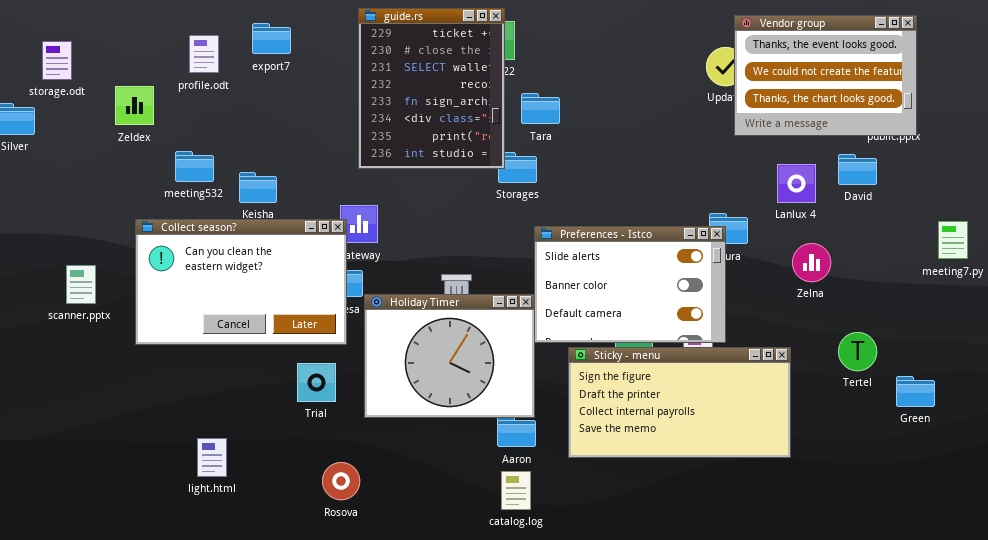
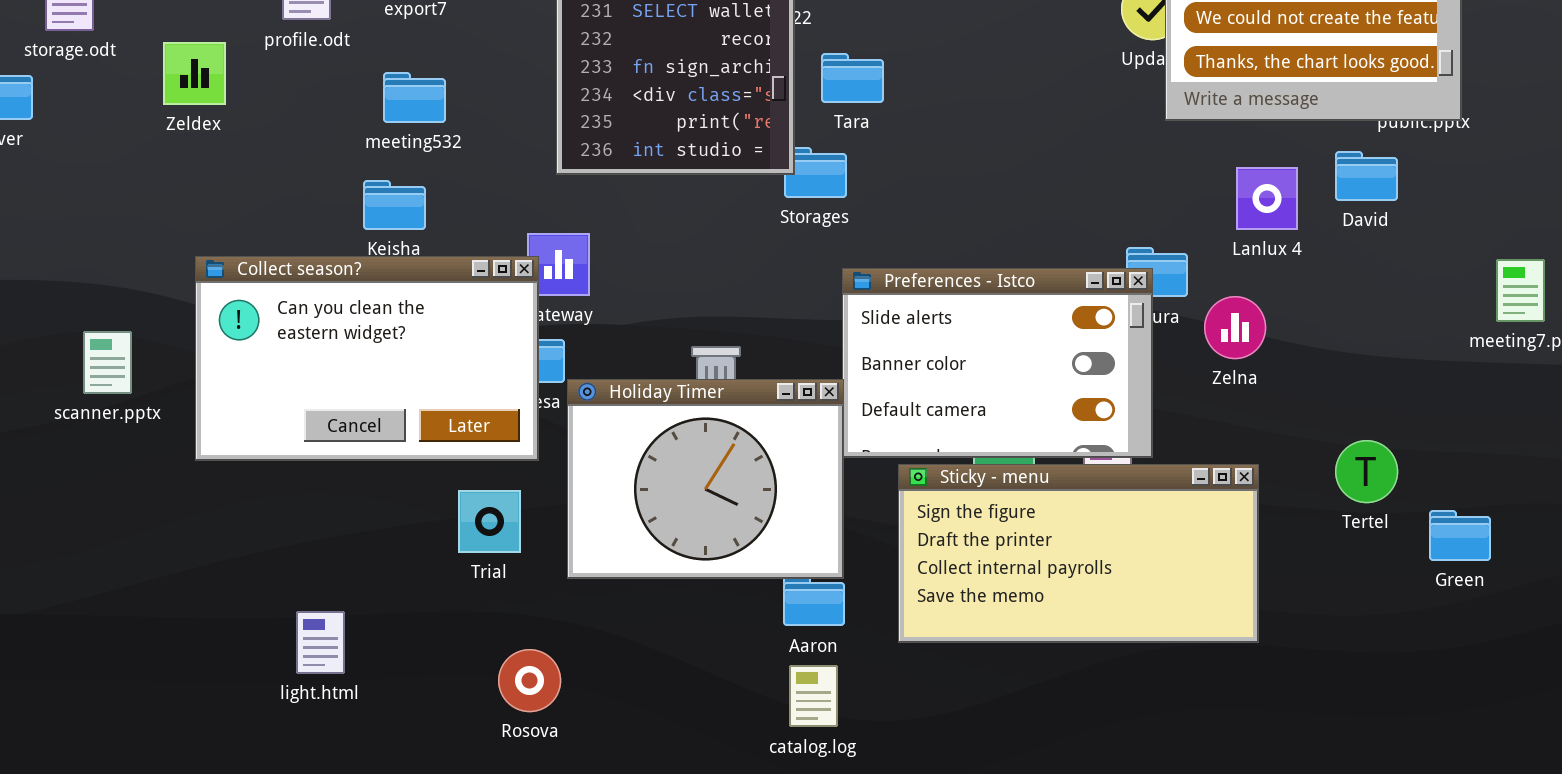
meeting532: [175,151,214,182] -> [383,72,446,123], moved
Zelna: [792,243,831,282] -> [1204,296,1266,359], moved

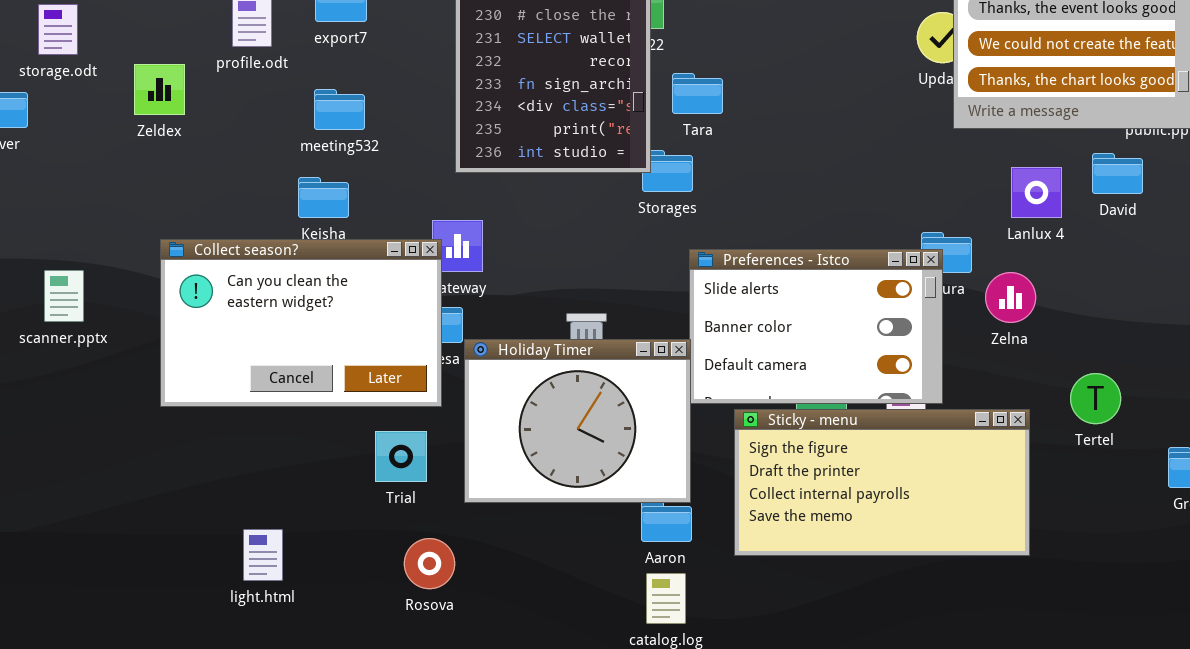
scanner.pptx: [83,331,132,394] -> [44,270,84,322], moved
Tertel: [1335,440,1398,503] -> [1070,373,1121,424], moved
Rosova: [498,649,561,712] -> [404,538,455,589], moved

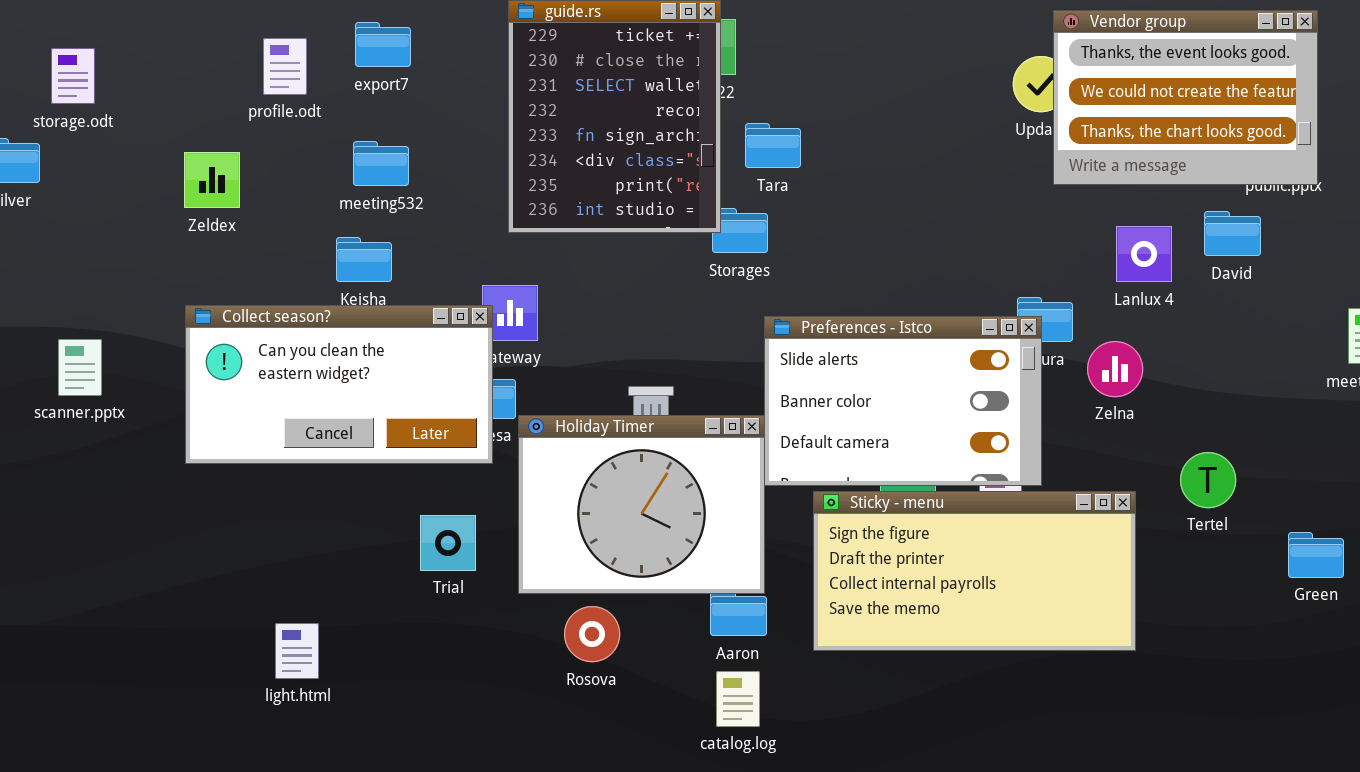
Zeldex: [134,64,185,115] -> [184,152,240,208], moved
Collect season?: [160,239,442,407] -> [185,305,493,464], resized
Rosova: [404,538,455,589] -> [564,606,620,662], moved

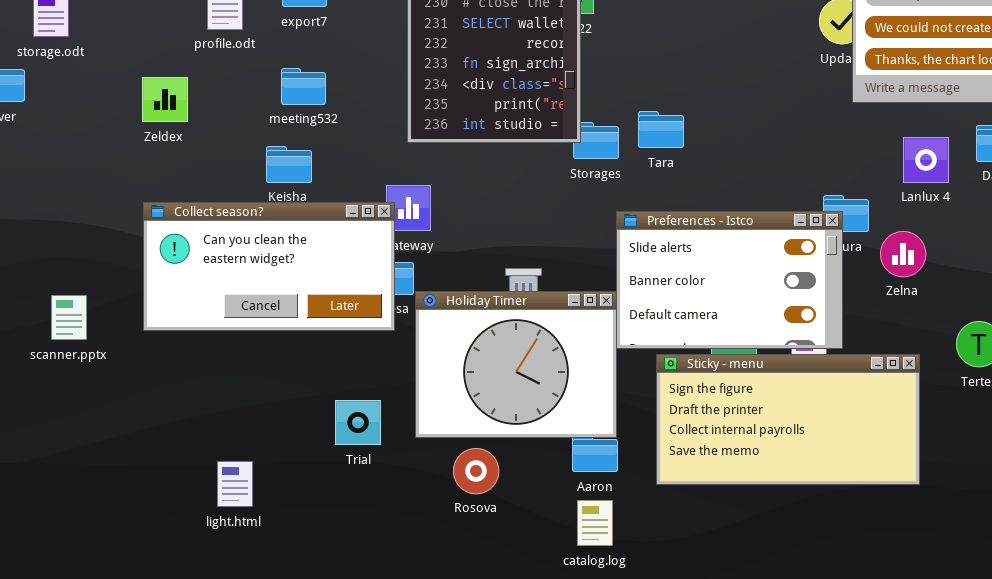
Tara: [745,123,801,168] -> [638,111,684,148], moved
scanner.pptx: [58,339,102,396] -> [51,295,87,340], moved
Trial: [420,515,476,571] -> [335,400,381,445], moved

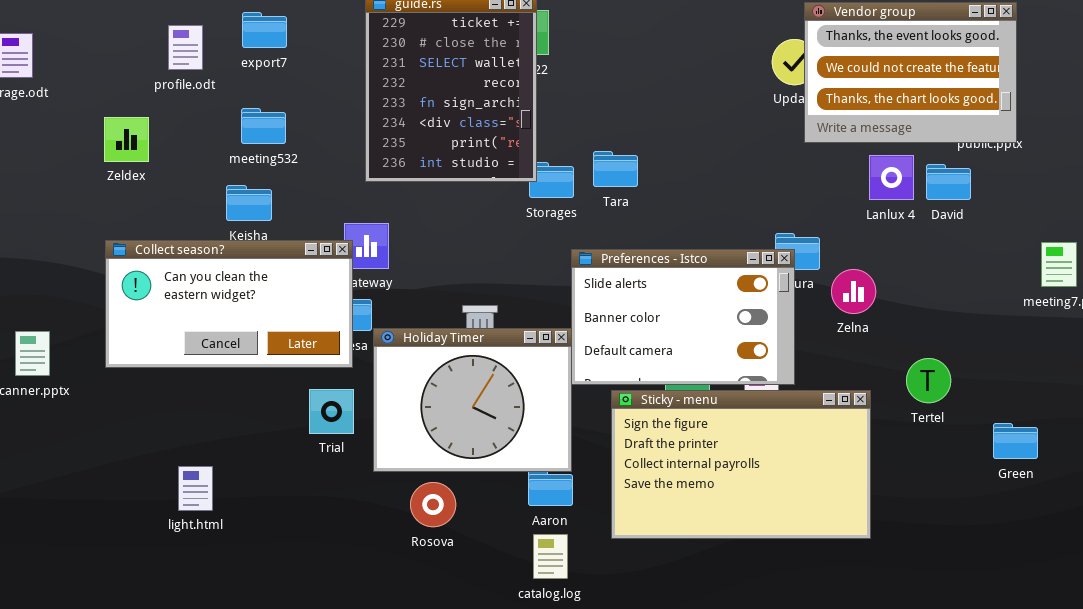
Lanlux 4: [903,137,949,183] -> [869,155,914,200], moved
Sticky - menu: [656,354,920,485] -> [611,390,871,539], resized
Trial: [335,400,381,445] -> [309,389,354,434], moved
light.html: [217,461,253,507] -> [178,466,213,511], moved

